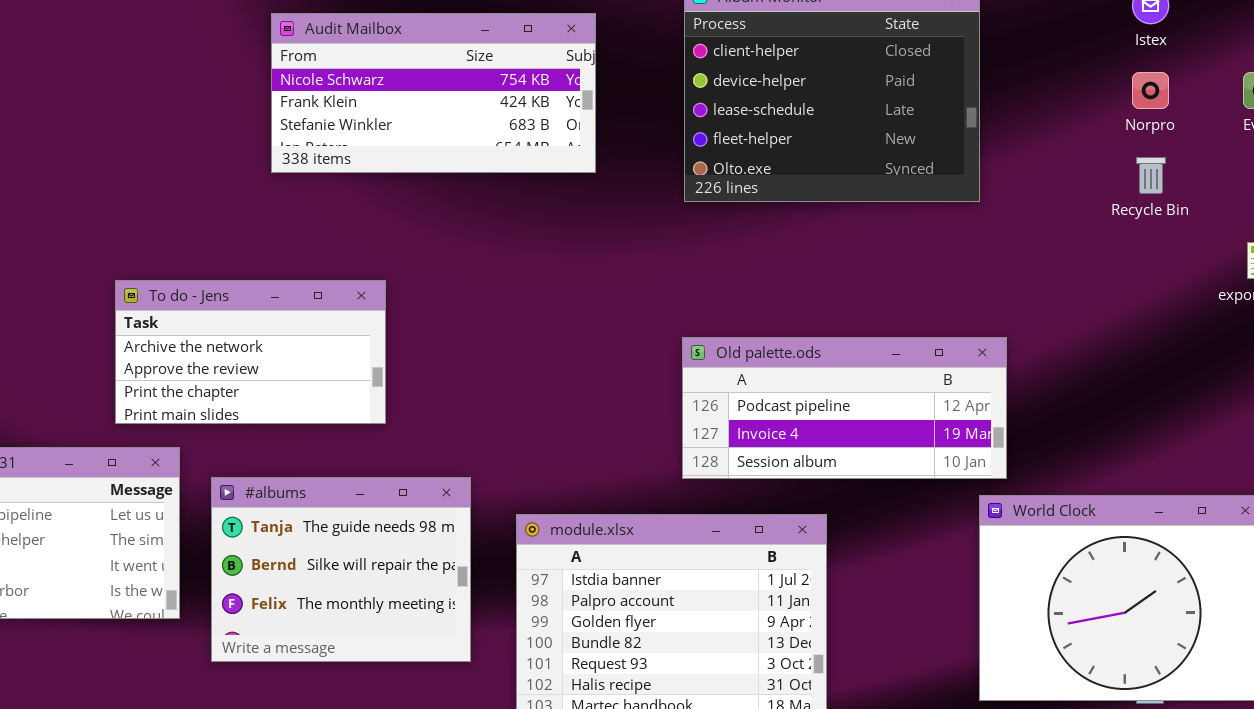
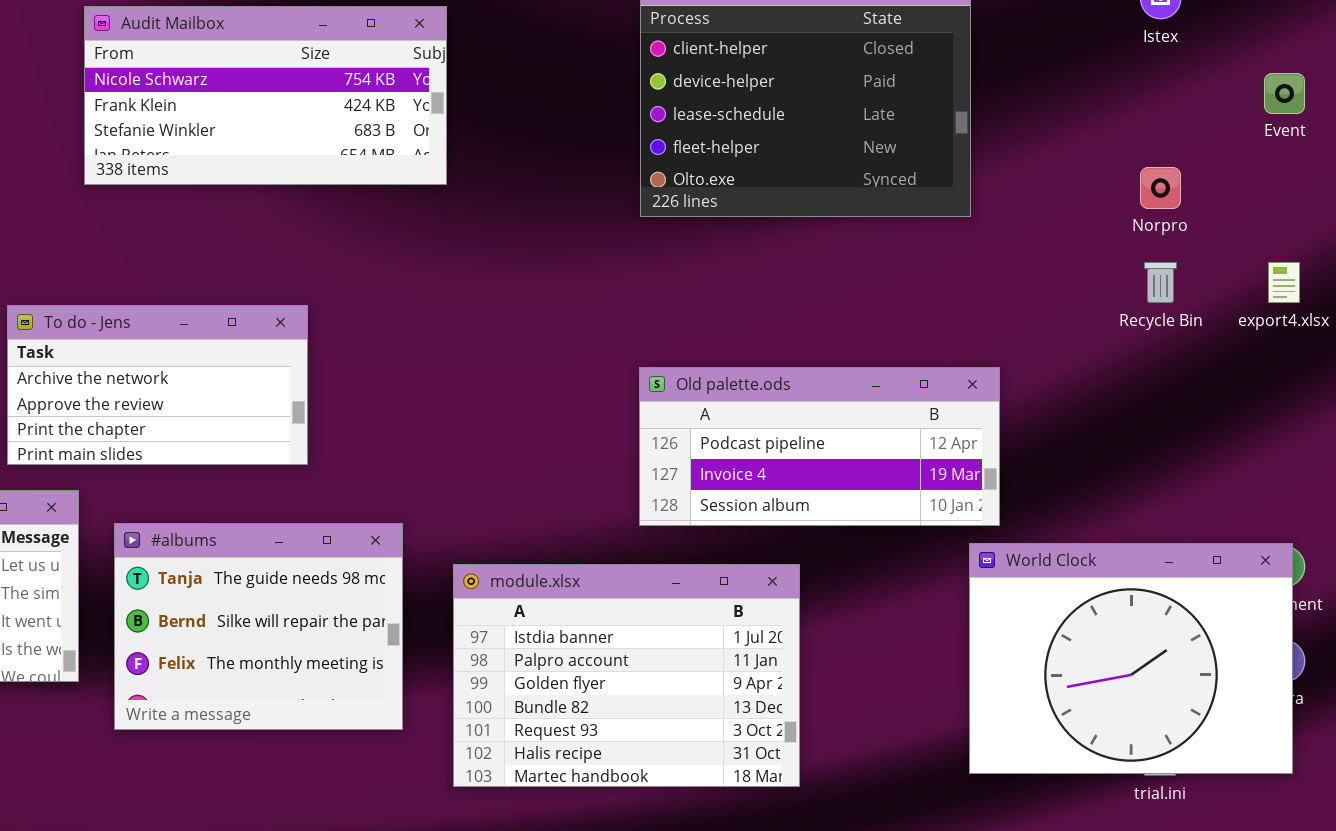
Audit Mailbox: [271,13,596,173] -> [84,6,447,185], moved
Norpro: [1132,72,1169,109] -> [1140,167,1181,209], moved
Recycle Bin: [1136,157,1166,194] -> [1144,262,1177,303], moved

